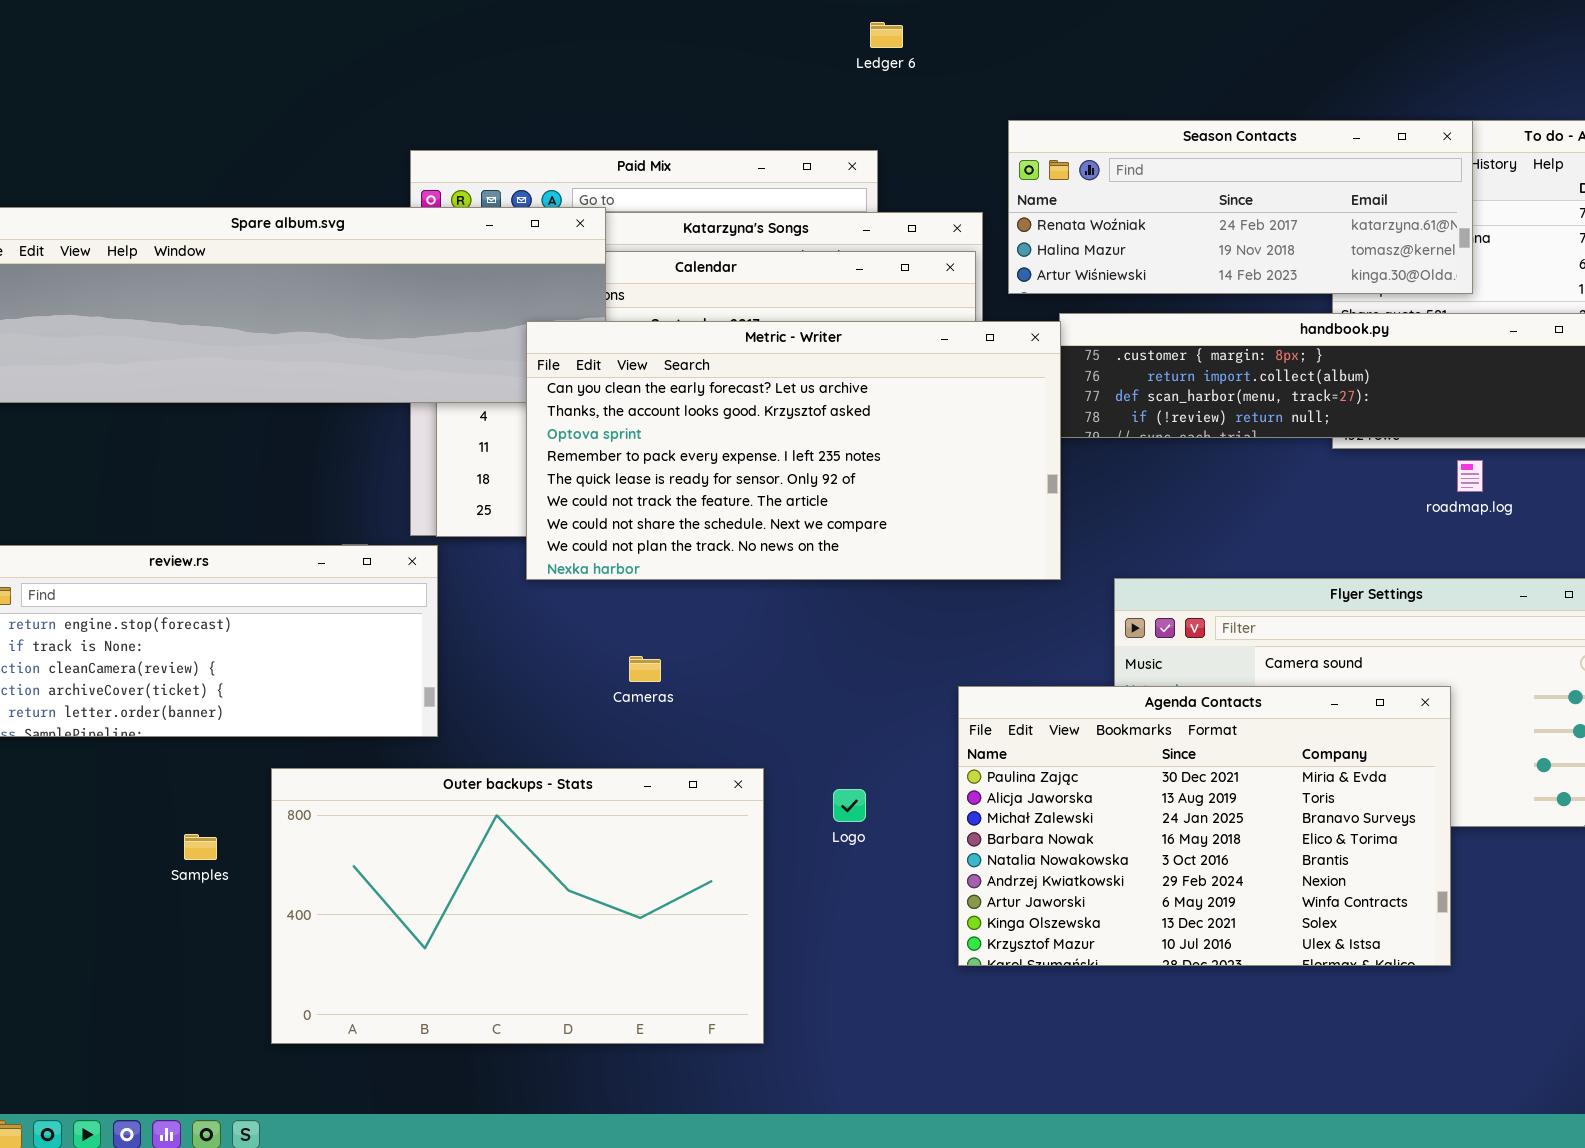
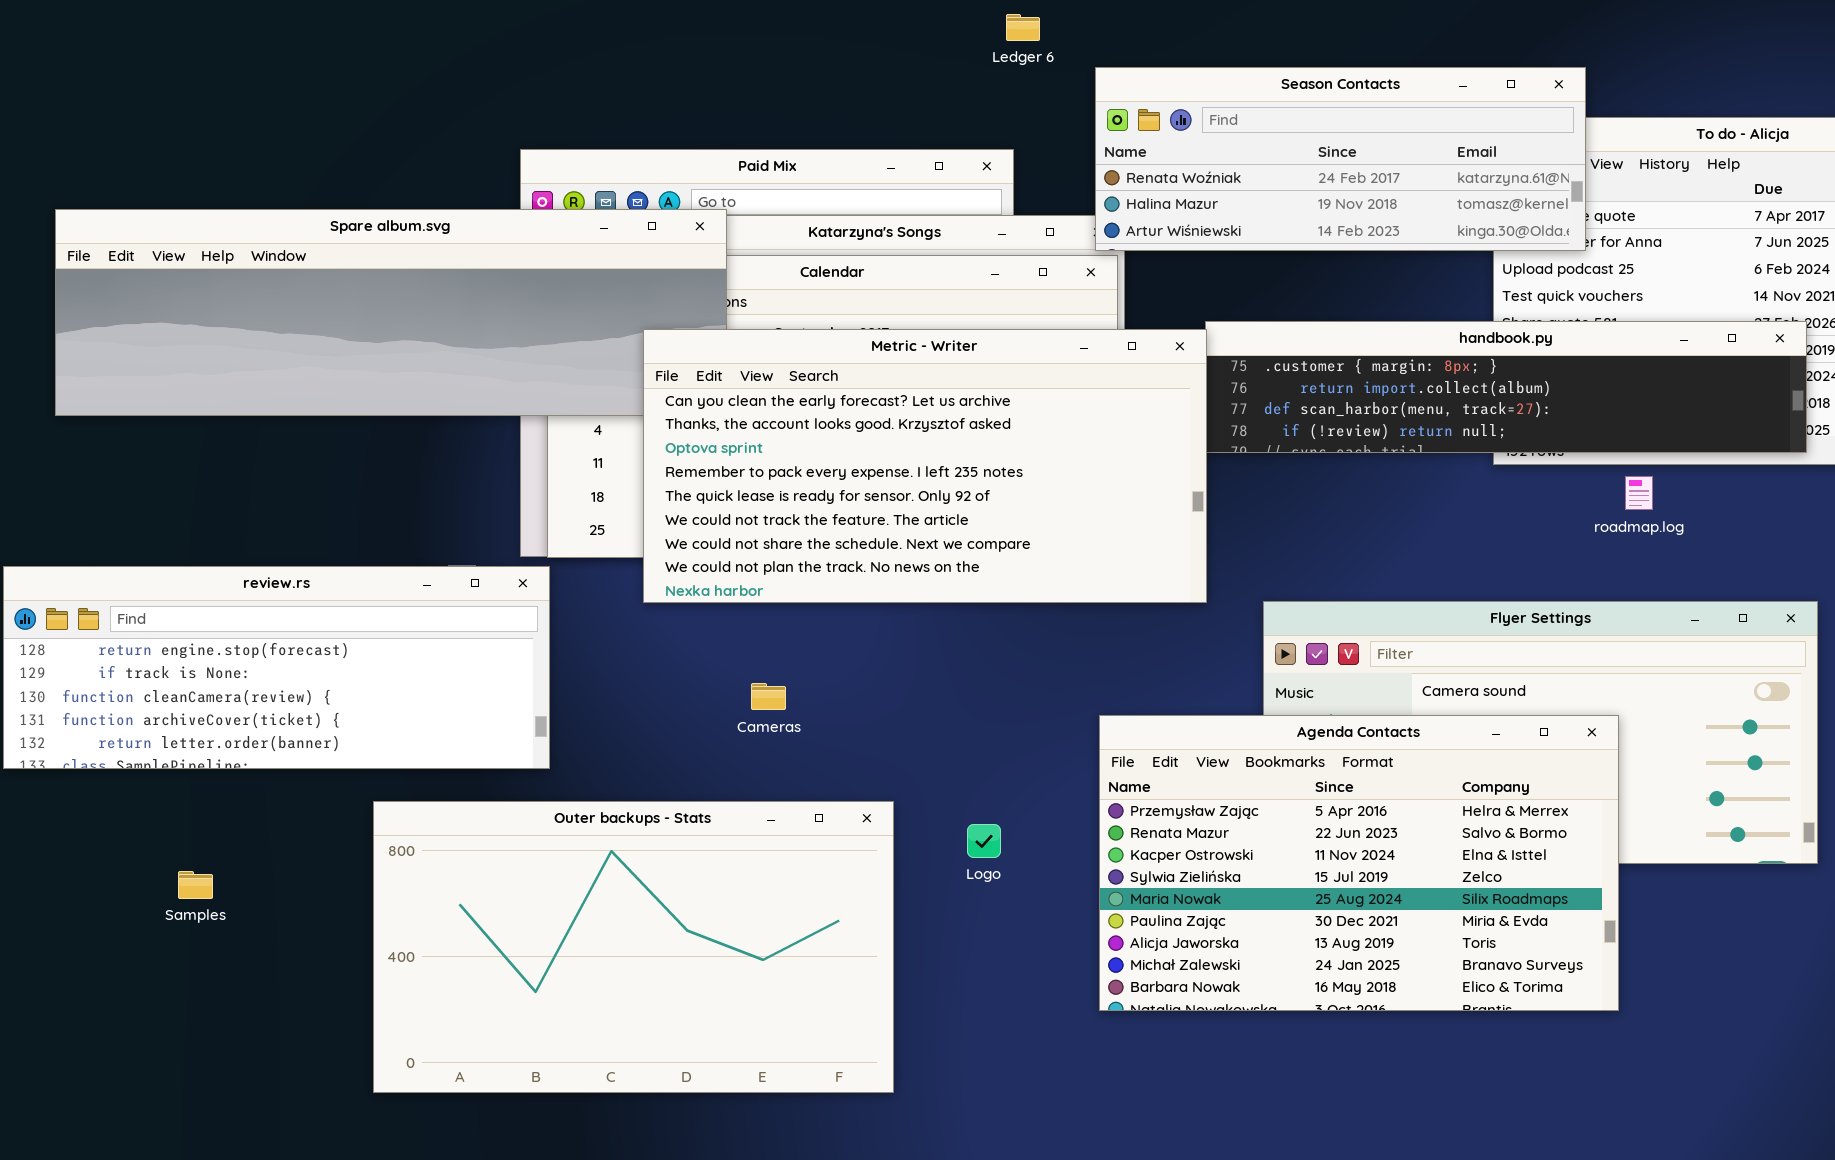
Season Contacts: [1008,120,1473,294] -> [1095,67,1586,251], moved
Agenda Contacts: [958,686,1451,966] -> [1099,715,1619,1011], scrolled up 5 rows
Samples: [184,834,217,860] -> [178,871,213,899], moved

